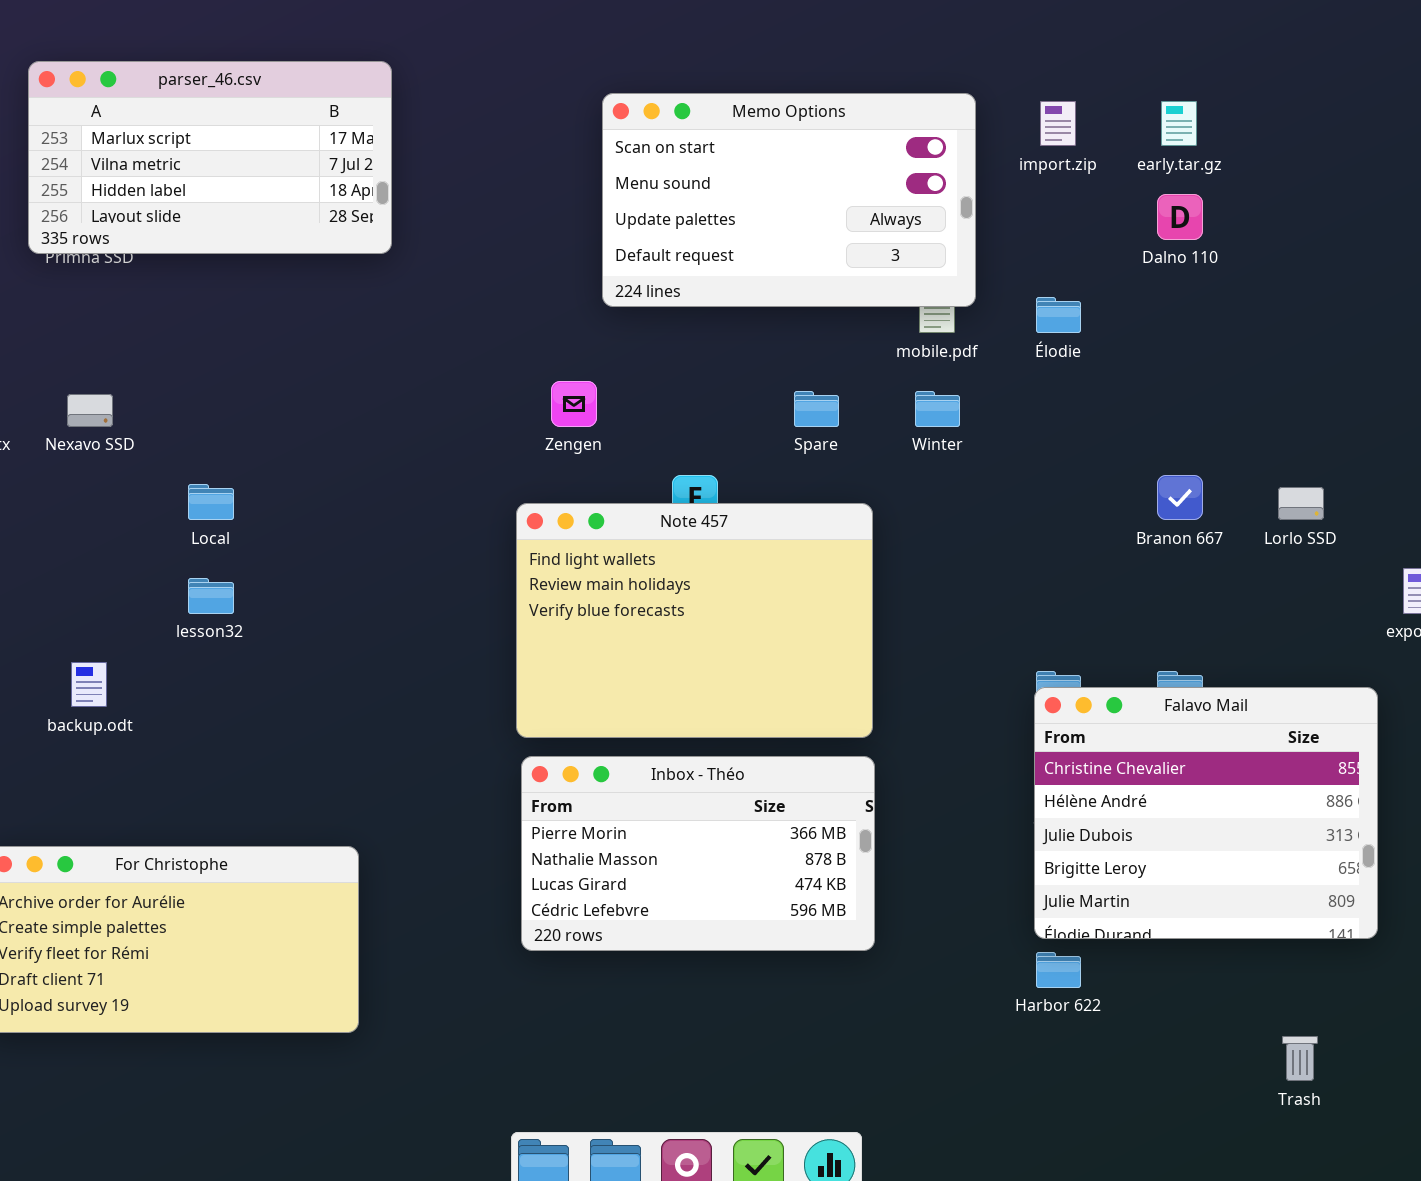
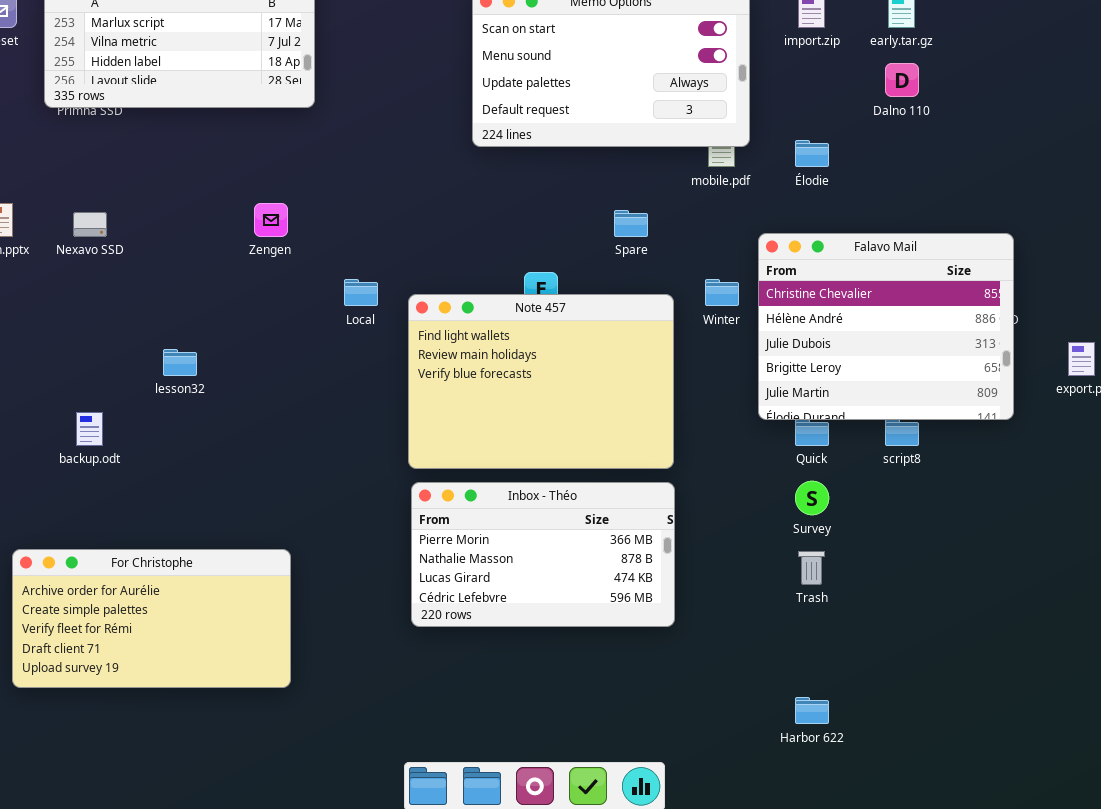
Zengen: [551,381,597,427] -> [254,203,288,237], moved
Winter: [915,391,960,427] -> [705,279,739,306], moved
Local: [188,484,234,520] -> [344,279,378,306], moved
Falavo Mail: [1034,687,1378,939] -> [758,233,1014,420], moved
Harbor 622: [1036,952,1081,988] -> [795,697,829,724], moved
Trash: [1282,1036,1318,1081] -> [798,551,825,585], moved

